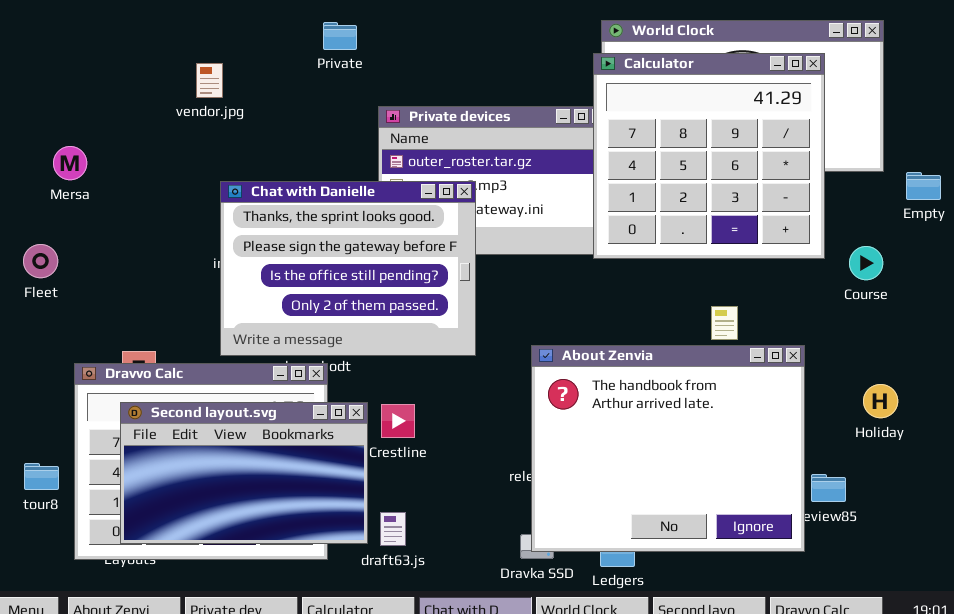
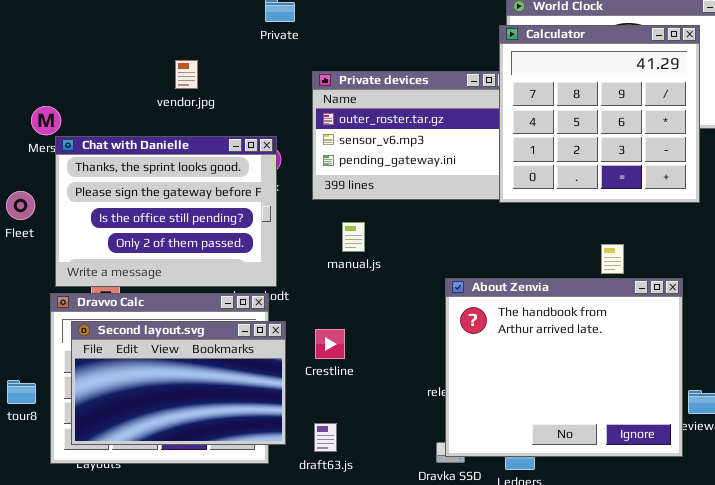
vendor.jpg: [196,63,223,98] -> [175,60,198,89], moved
Chat with Danielle: [220,181,476,356] -> [55,136,277,287], moved
Second layout.svg: [120,402,368,544] -> [71,321,286,445], moved

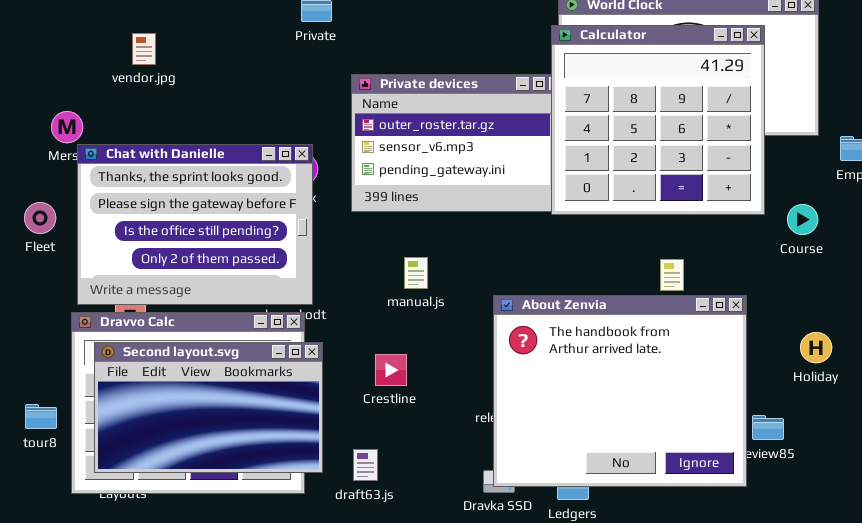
vendor.jpg: [175,60,198,89] -> [132,33,156,65], moved
manual.js: [342,222,365,252] -> [404,257,428,289], moved
Crestline: [315,329,345,359] -> [375,354,407,386], moved

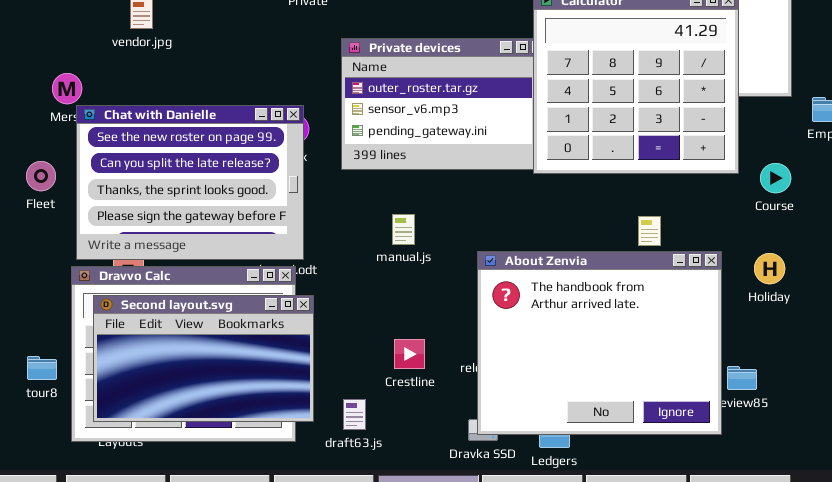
Chat with Danielle: [77,144,313,305] -> [76,105,304,260], scrolled up 2 rows
Holiday: [800,332,832,363] -> [754,253,785,284], moved
Crestline: [375,354,407,386] -> [394,339,425,369], moved

